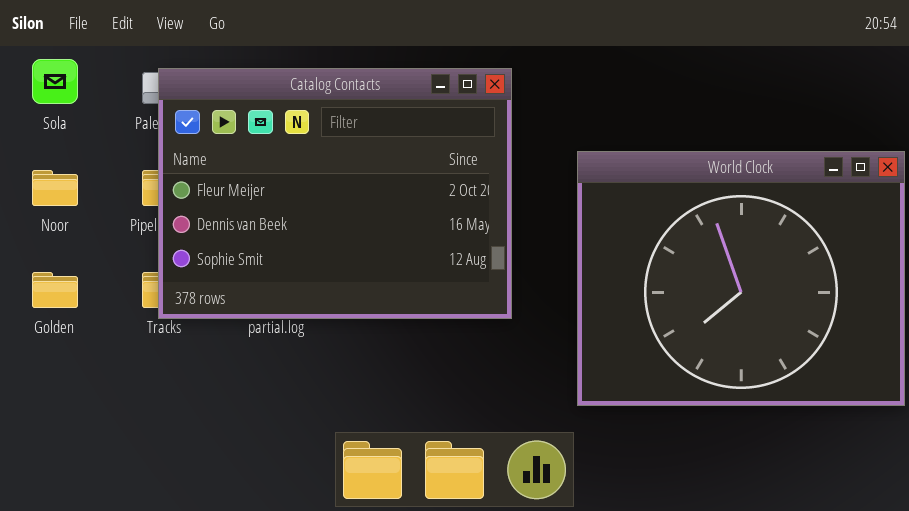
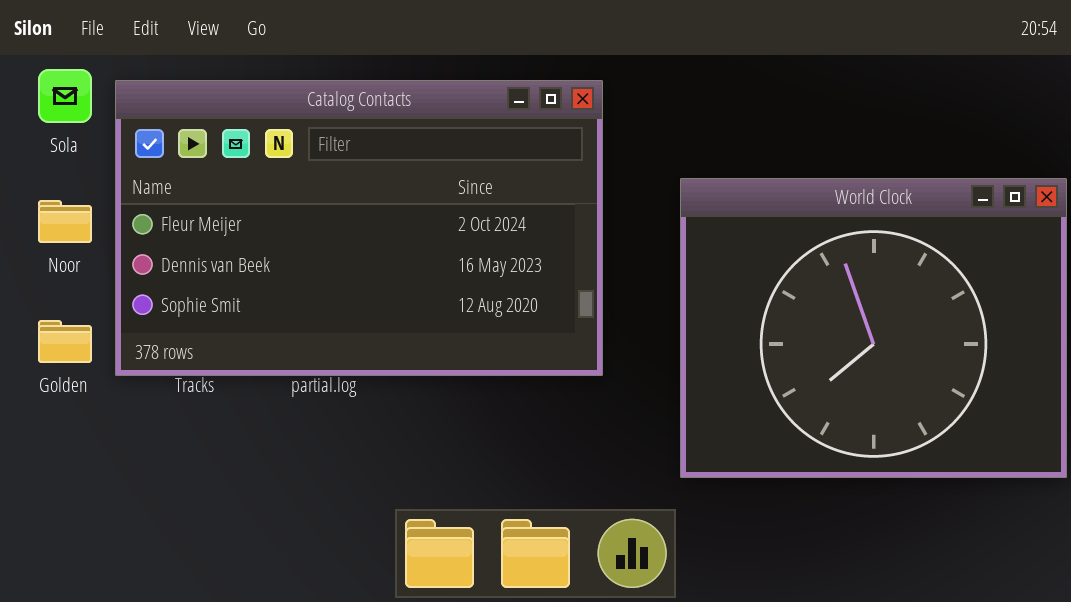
Catalog Contacts: [158,68,512,319] -> [115,80,603,376], resized

